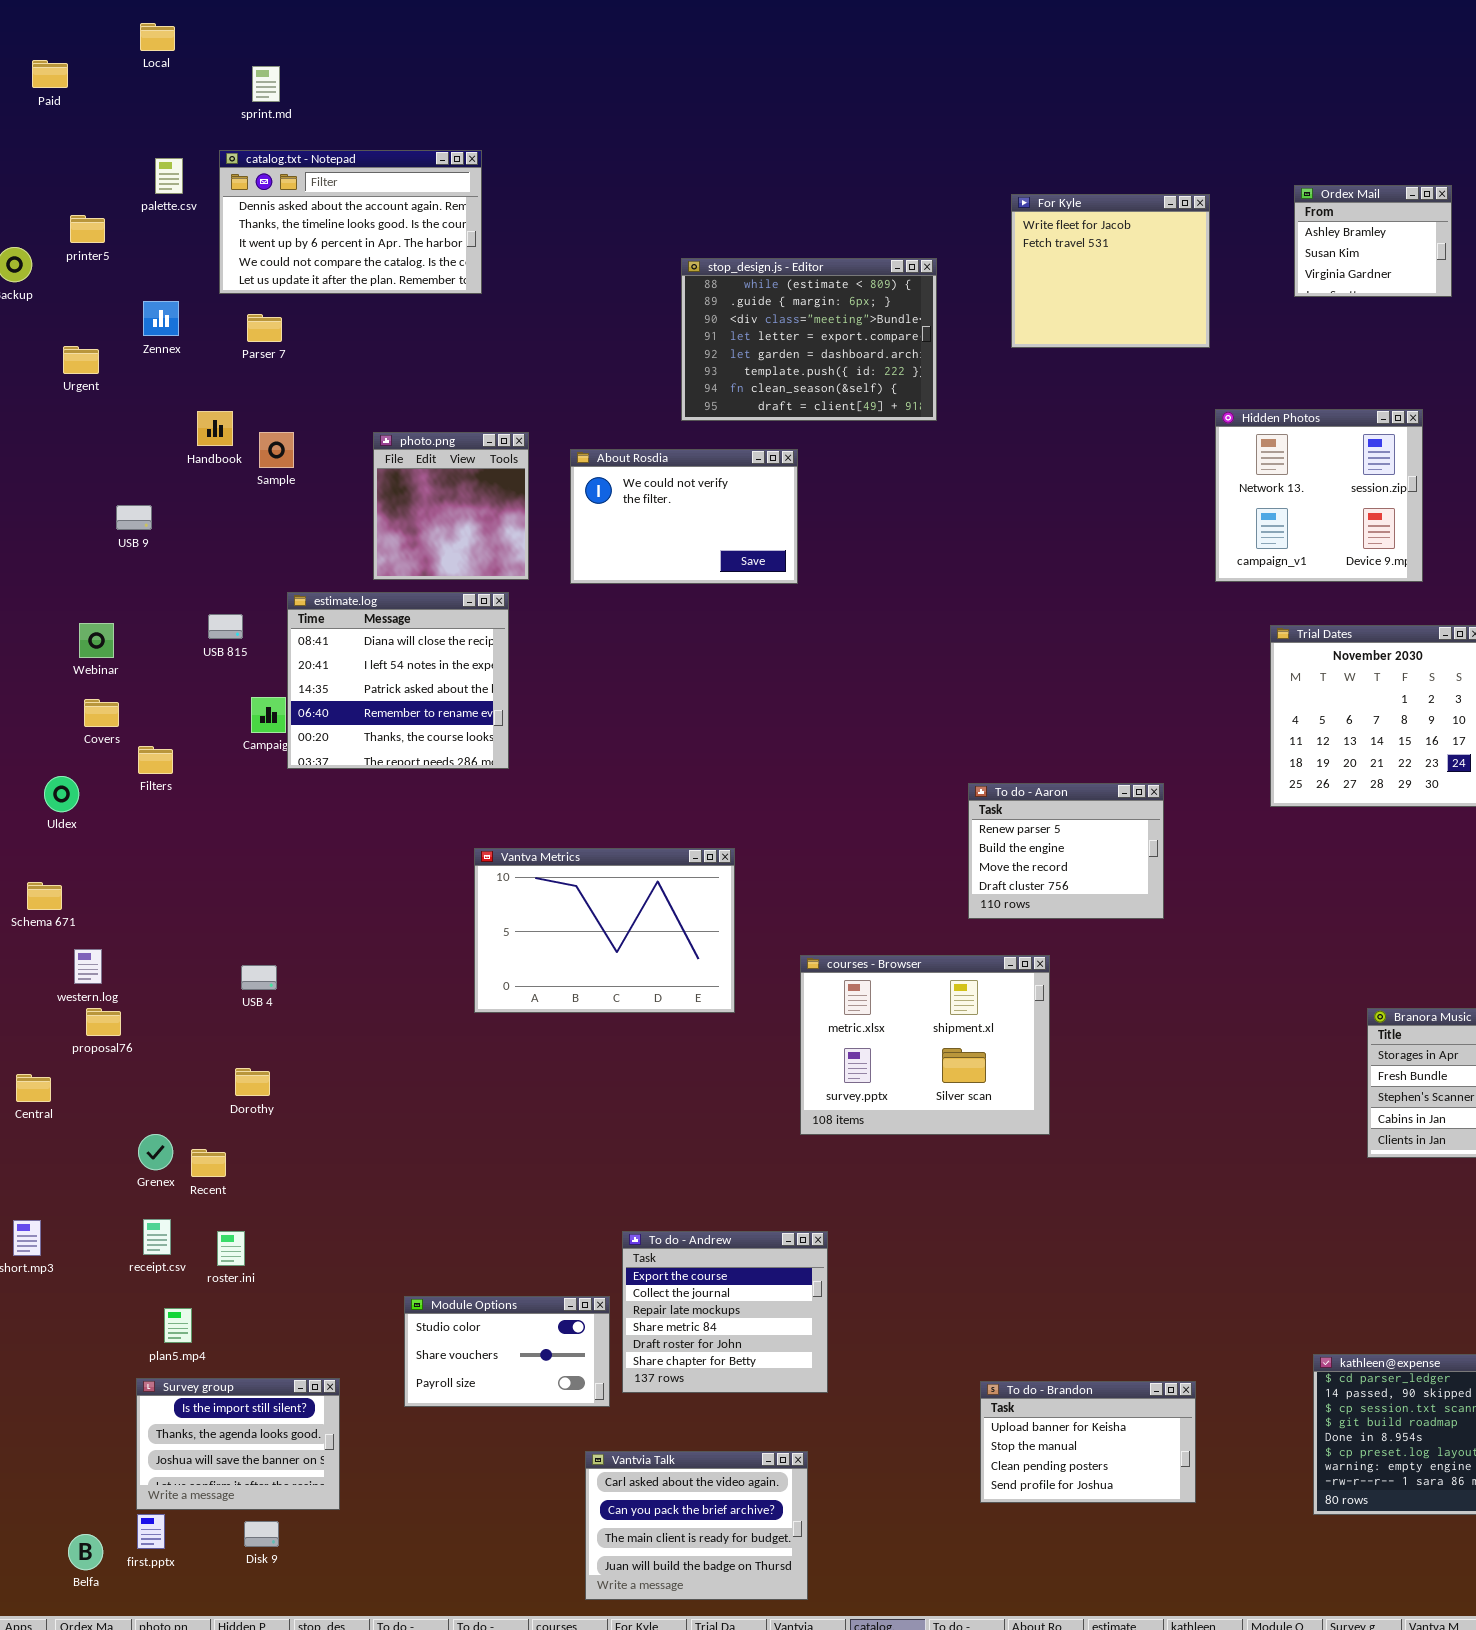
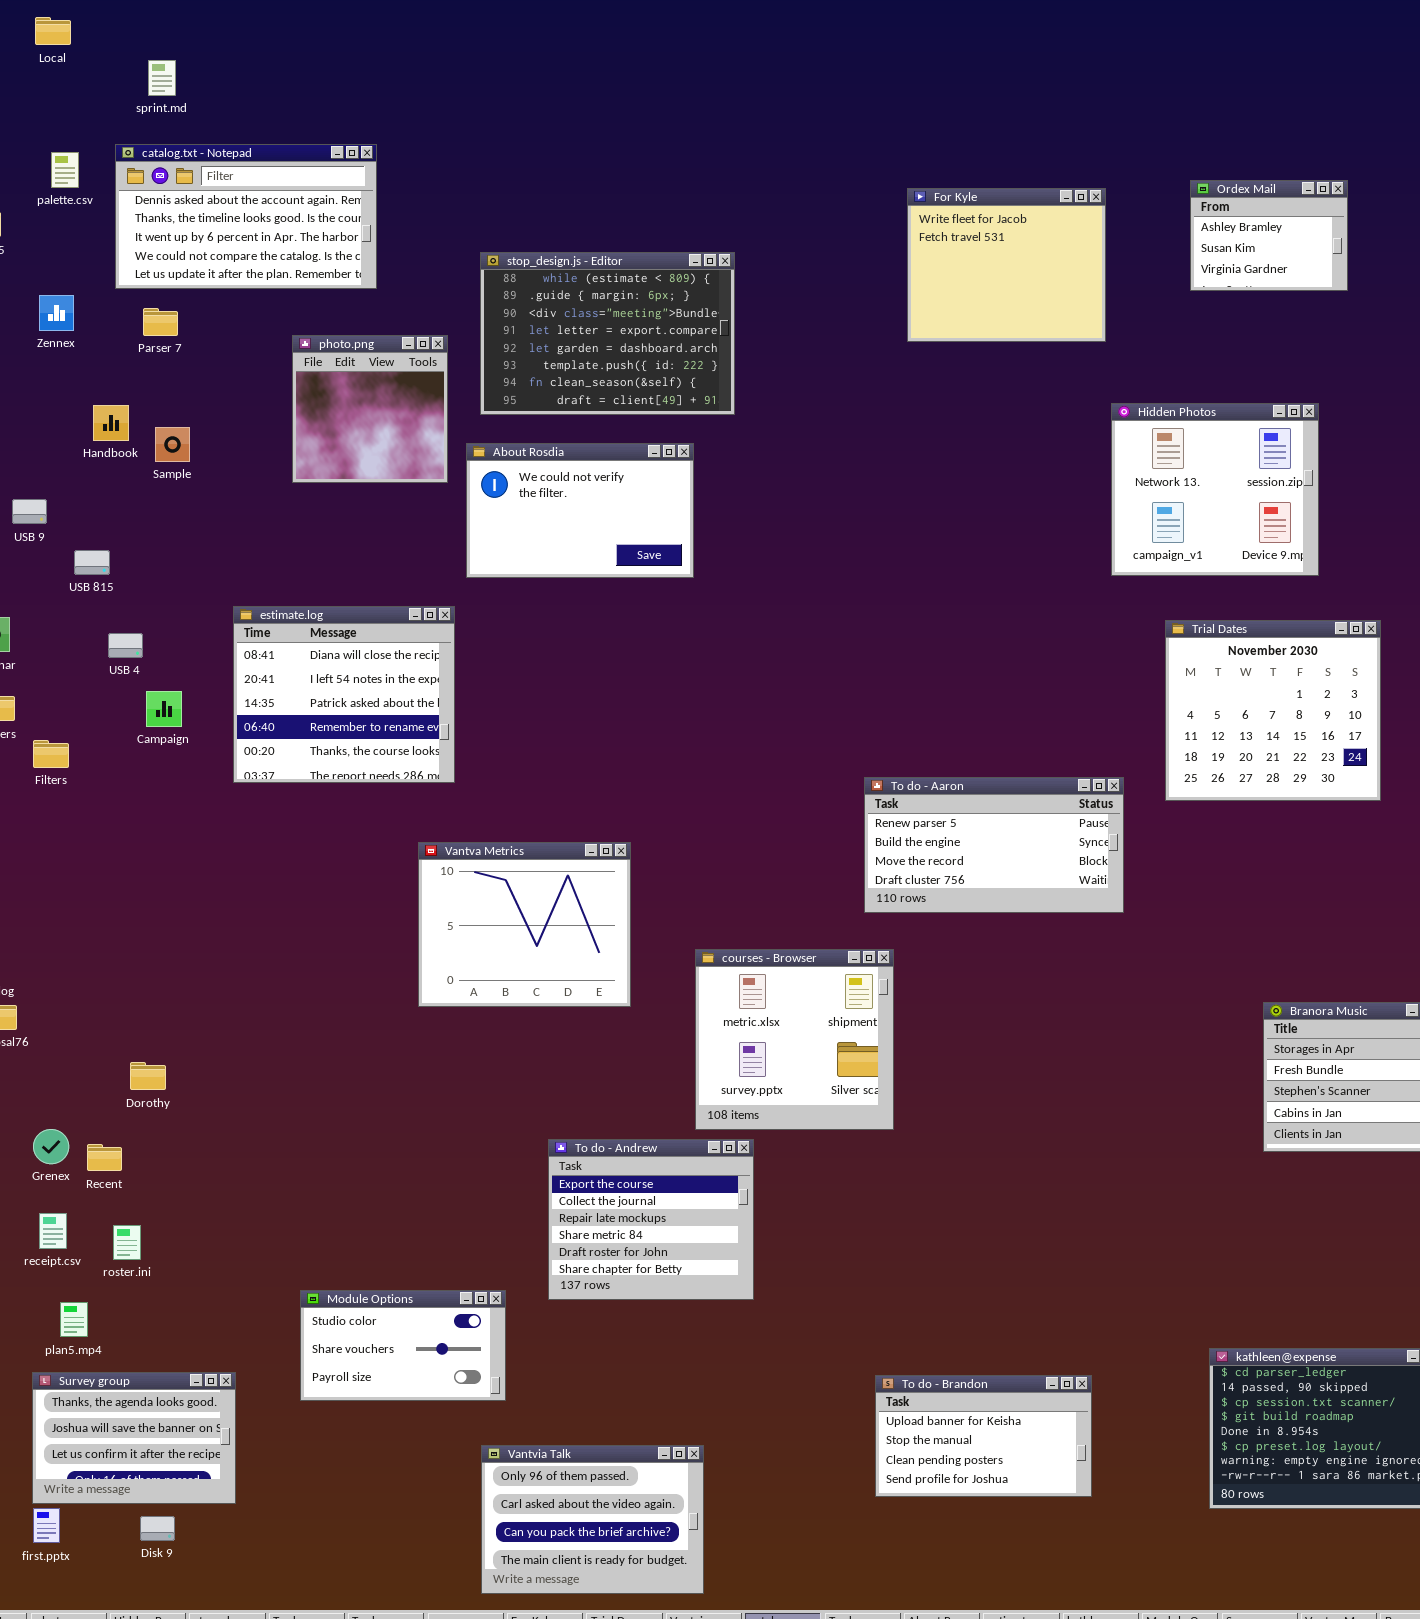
stop_design.js - Editor: [681,258,937,421] -> [480,252,735,415], moved
photo.png: [373,432,529,580] -> [292,335,448,483], moved
estimate.log: [287,592,509,769] -> [233,606,455,783], moved
USB 815: [208,614,243,639] -> [74,550,110,575], moved
To do - Aaron: [968,783,1164,919] -> [864,777,1124,913], resized
Vantva Metrics: [474,848,735,1013] -> [418,842,631,1007], resized
courses - Browser: [800,955,1050,1135] -> [695,949,894,1130], resized
USB 4: [241,965,277,990] -> [108,633,143,658], moved
To do - Andrew: [622,1231,828,1393] -> [548,1139,754,1300], moved
Survey group: [136,1378,340,1510] -> [32,1372,236,1504], scrolled down 1 row
Vantvia Talk: [585,1451,808,1600] -> [481,1445,704,1594], scrolled up 1 row

